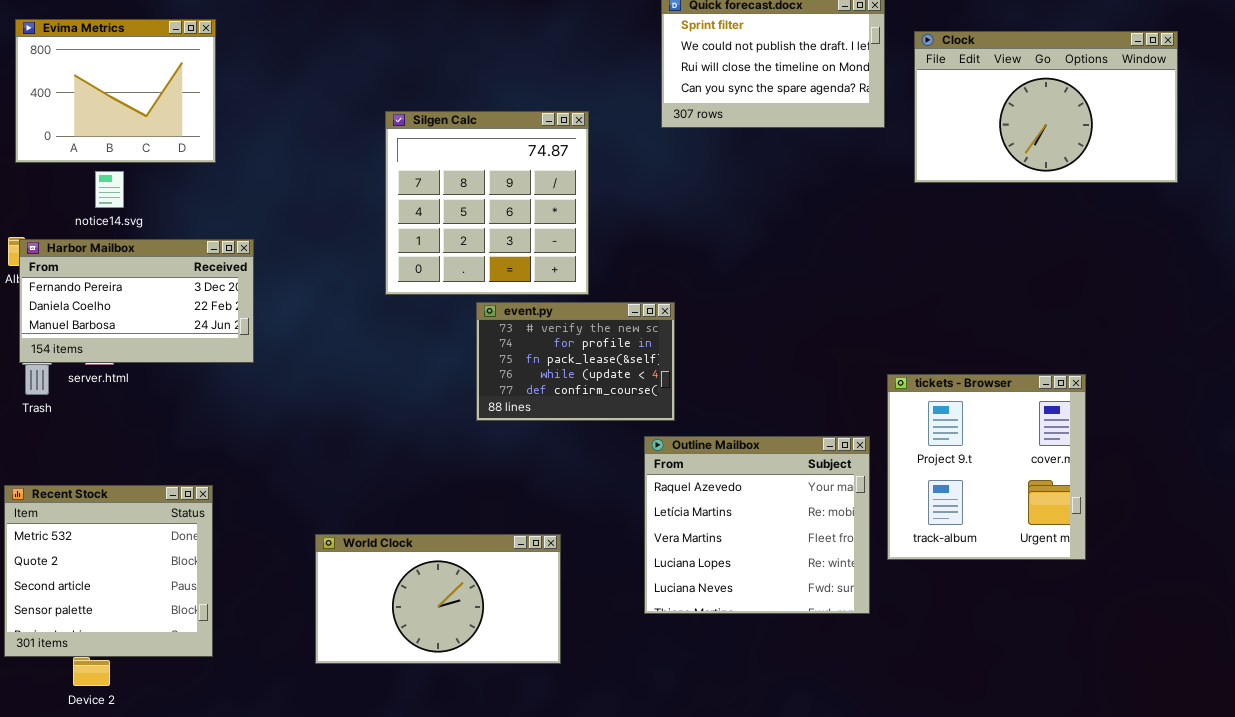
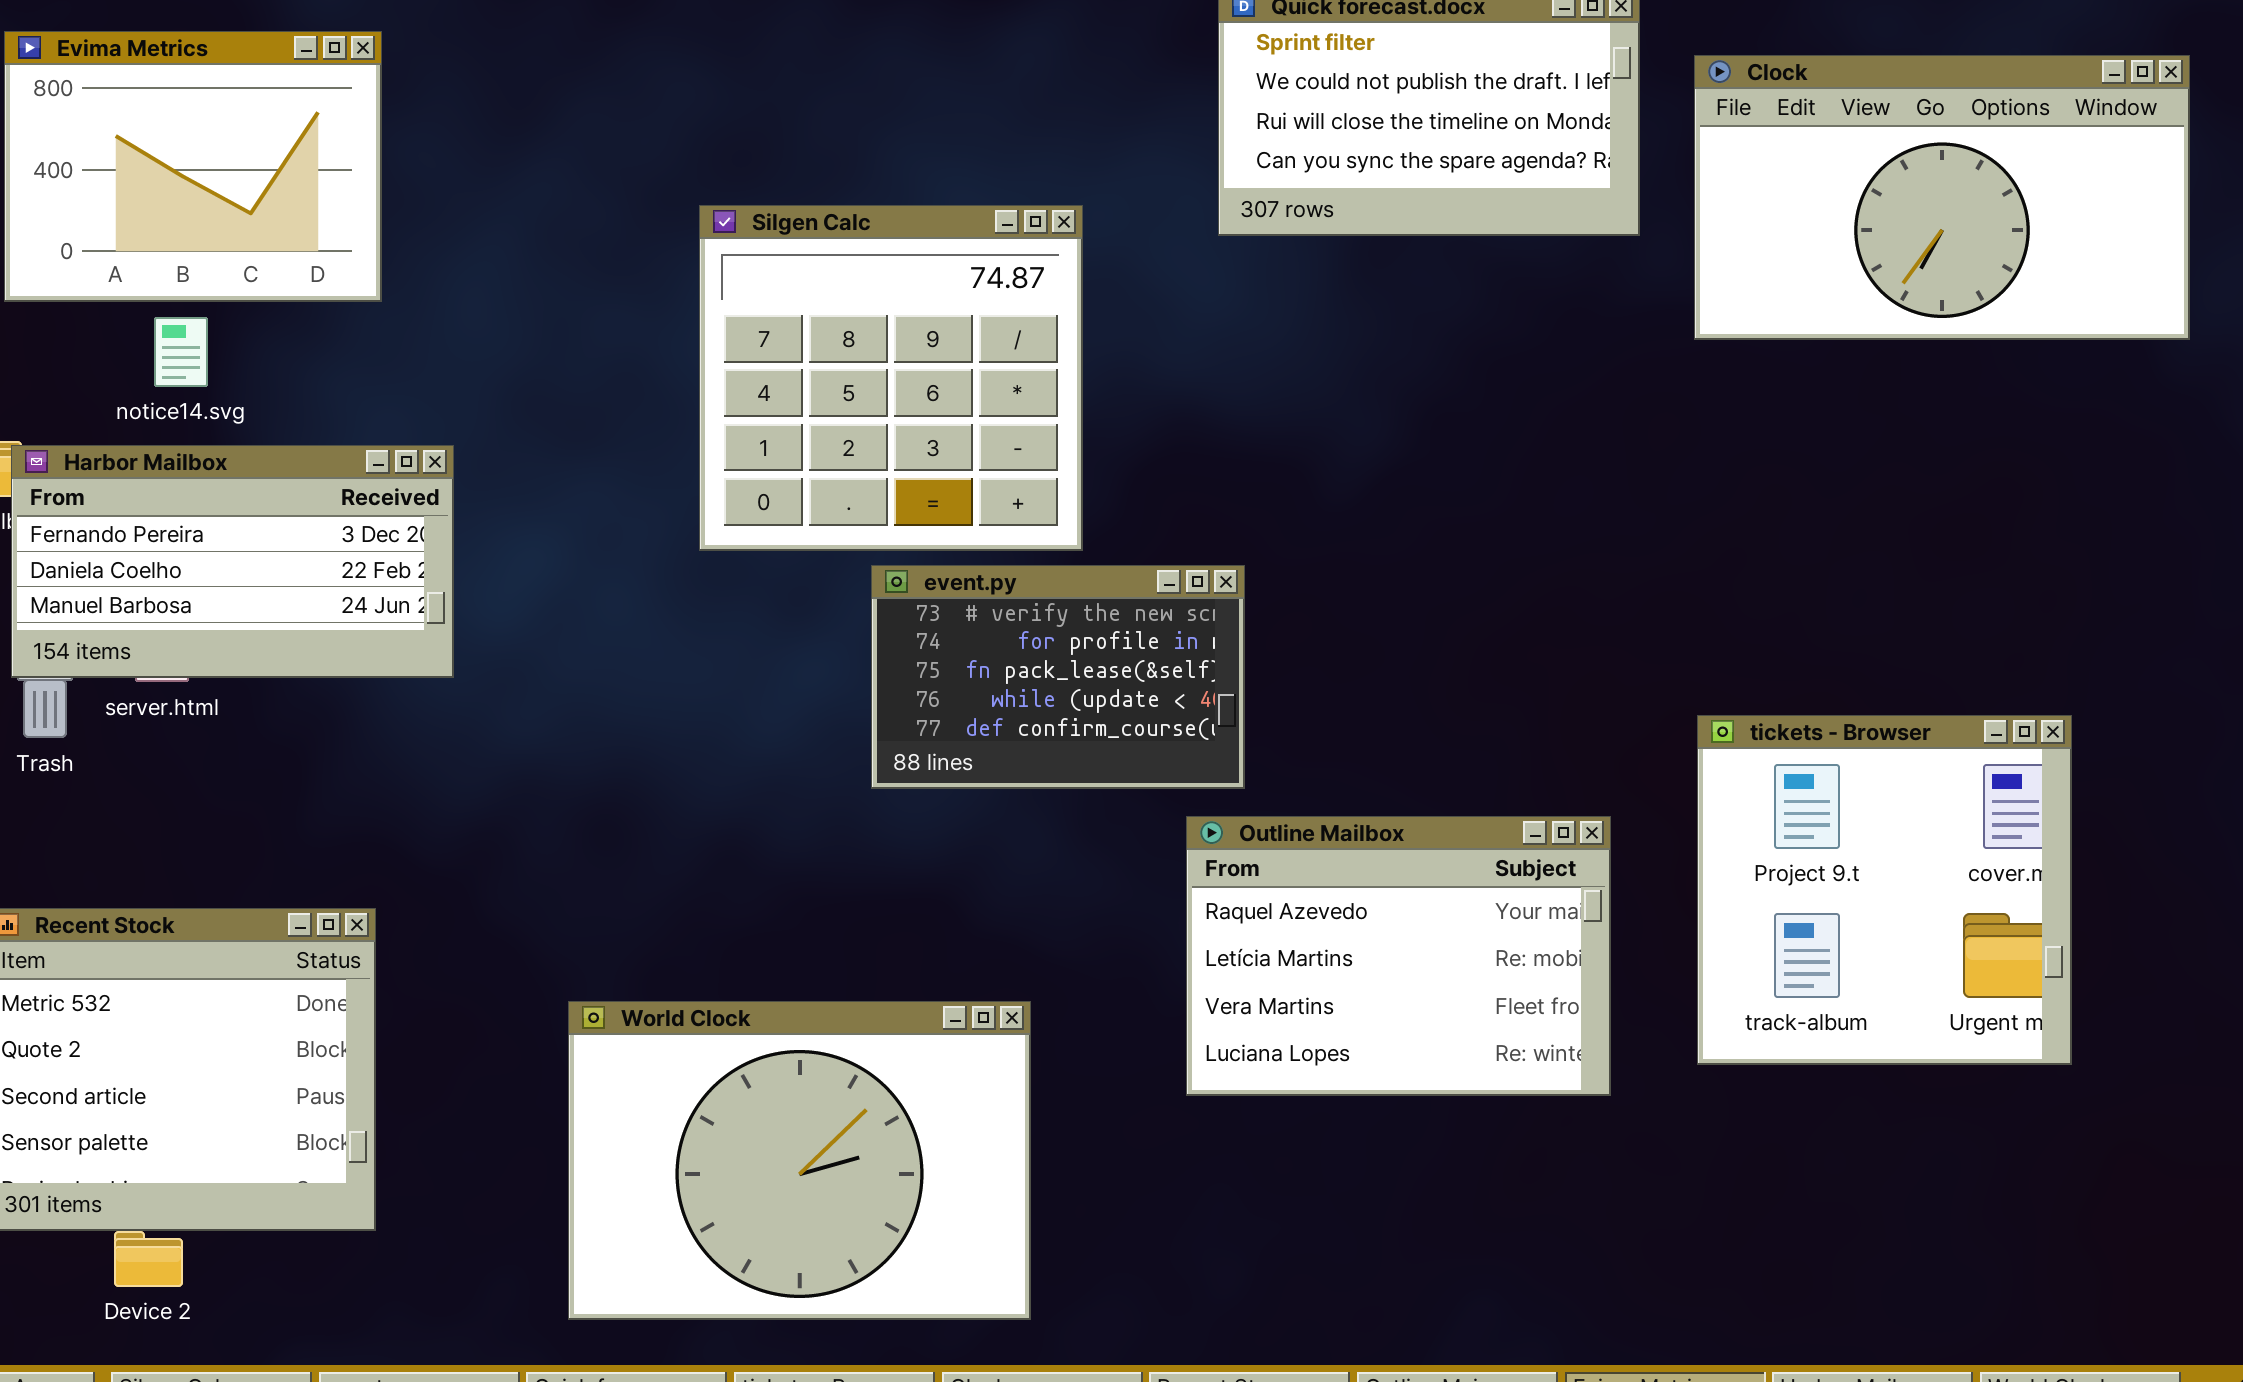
tickets - Browser: [887,374,1086,560] -> [1697,715,2072,1065], moved
Outline Mailbox: [644,436,870,614] -> [1186,816,1611,1096], resized
World Clock: [315,534,561,664] -> [568,1001,1031,1320], resized

